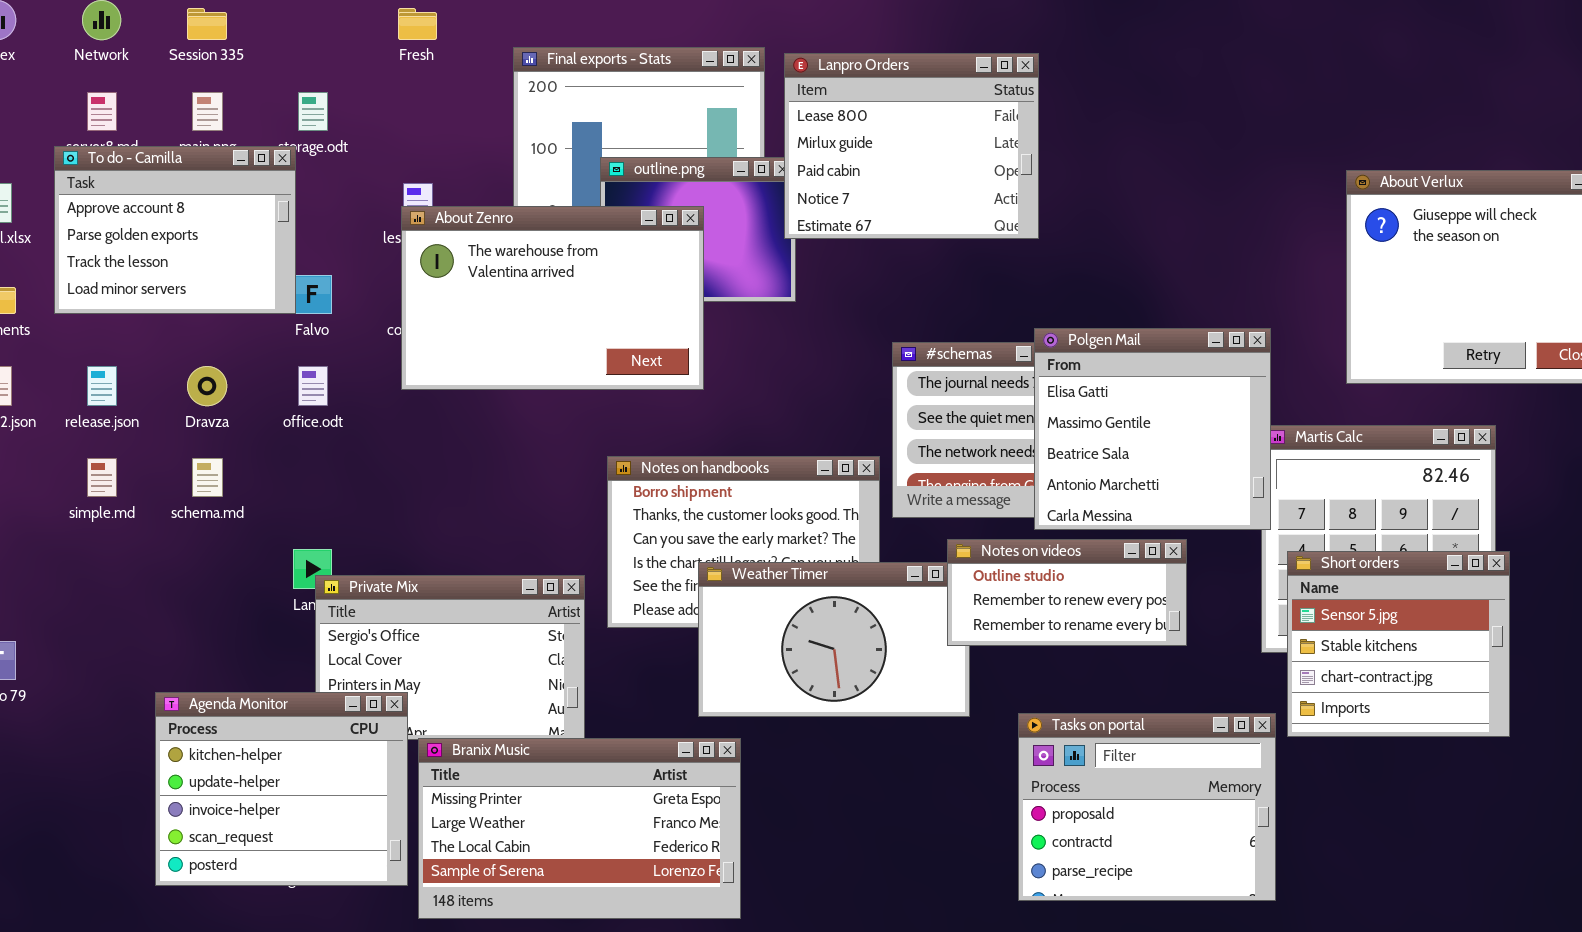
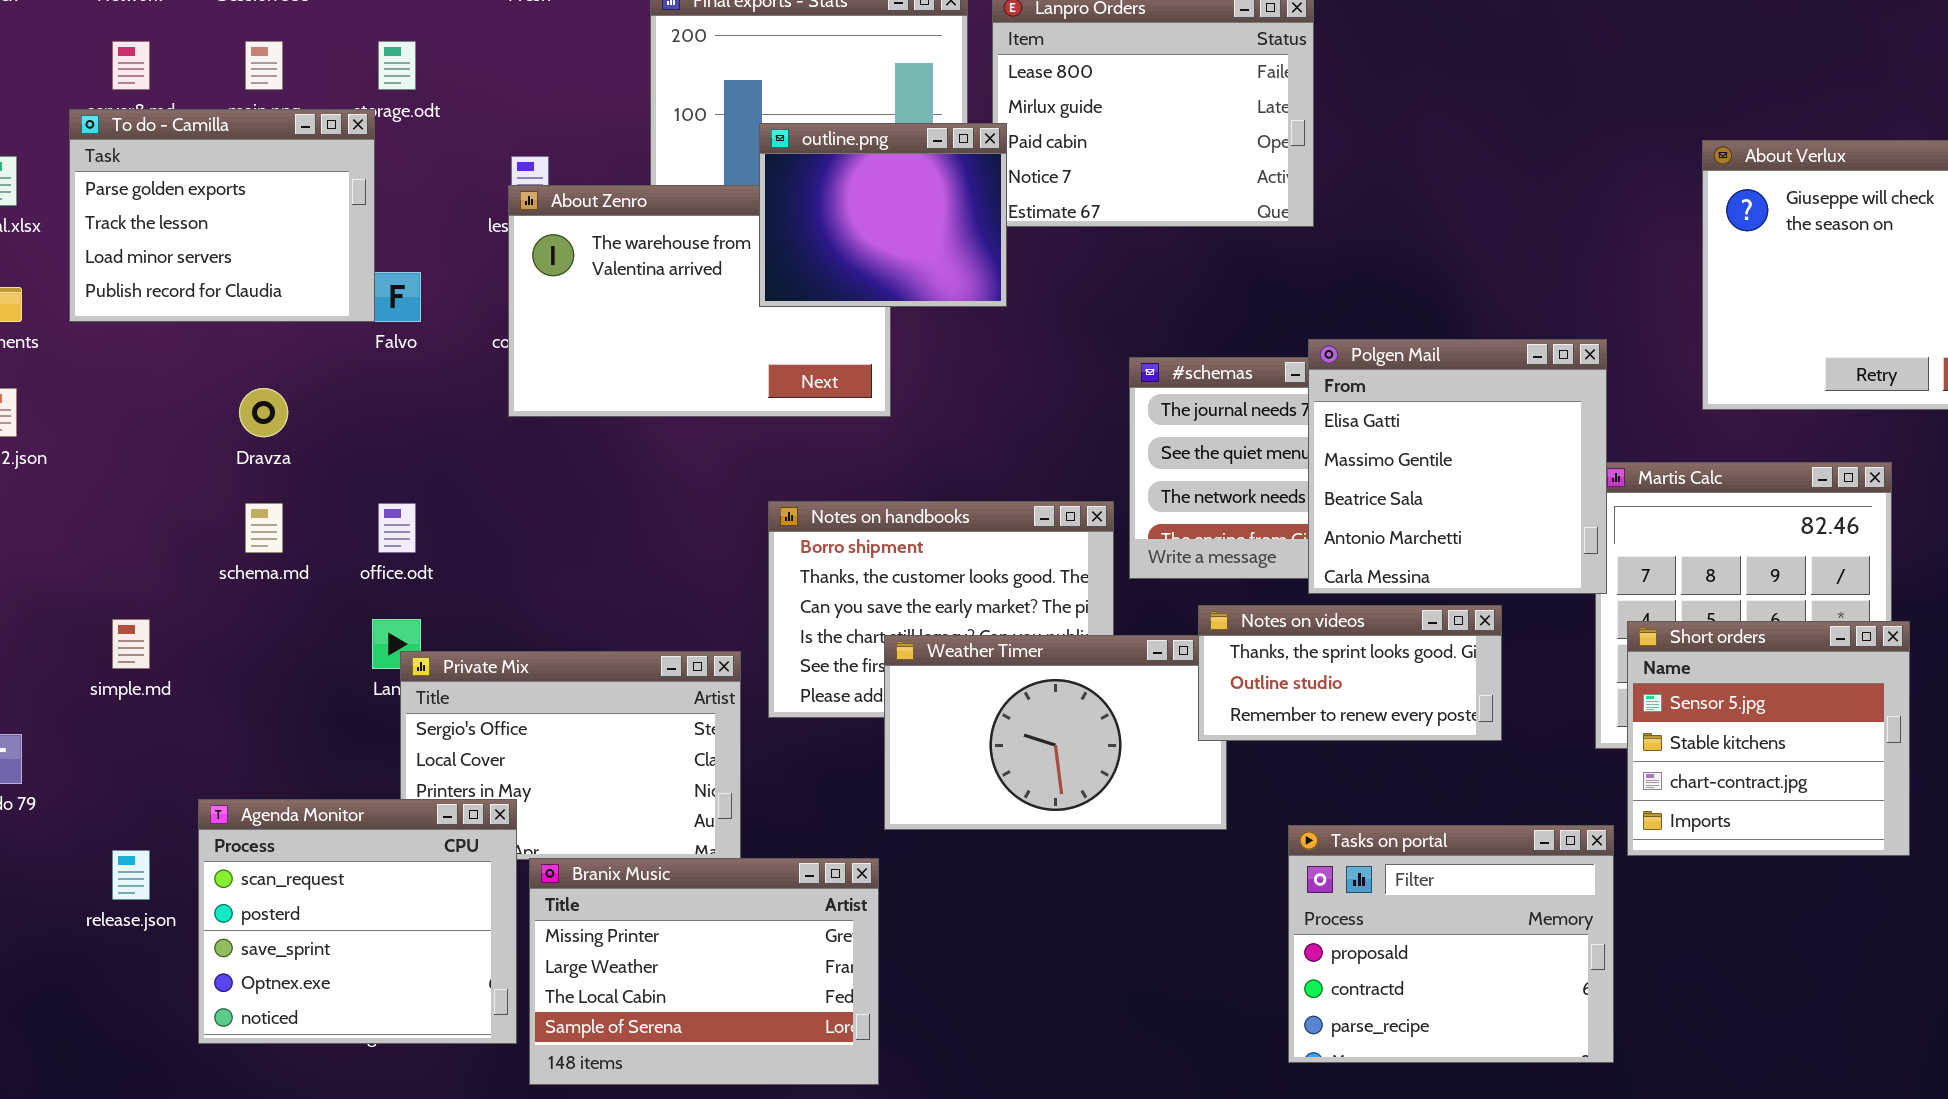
To do - Camilla: [54,146,296,314] -> [69,109,375,322], scrolled down 1 row
outline.png: [600,157,796,302] -> [759,123,1007,307], raised
release.json: [87,366,117,406] -> [112,850,150,900], moved
office.odt: [298,366,328,406] -> [378,503,416,553], moved
simple.md: [87,458,117,497] -> [112,619,150,669], moved
Notes on videos: [947,539,1187,646] -> [1198,605,1502,741], scrolled up 1 row
Agenda Monitor: [155,692,408,886] -> [198,799,517,1044], scrolled down 3 rows
Branix Music: [418,738,741,919] -> [529,858,879,1085], resized

